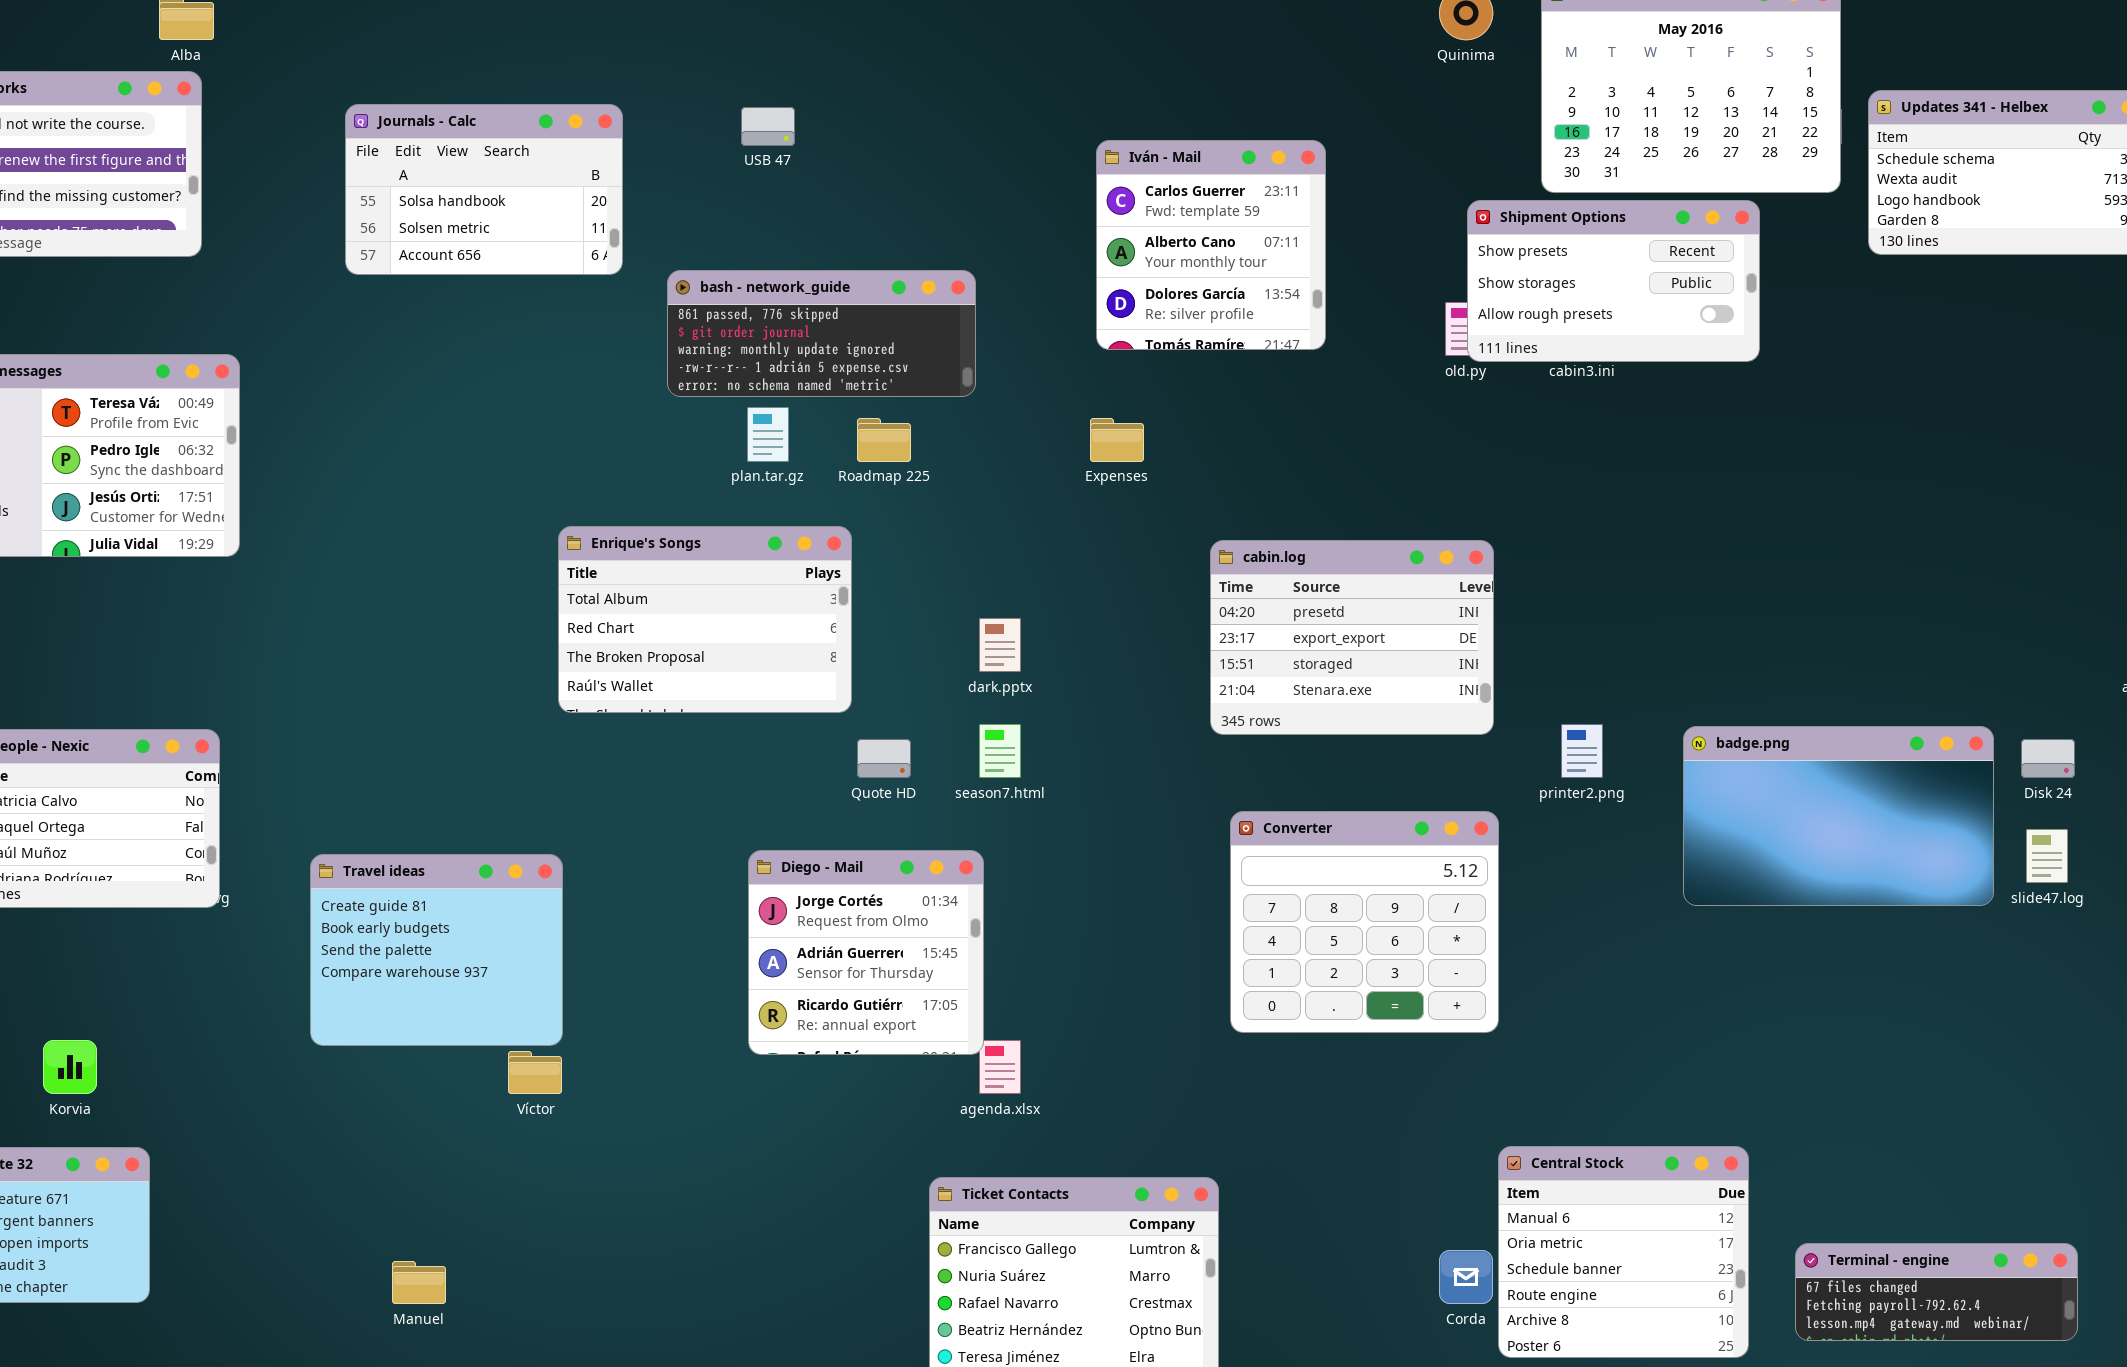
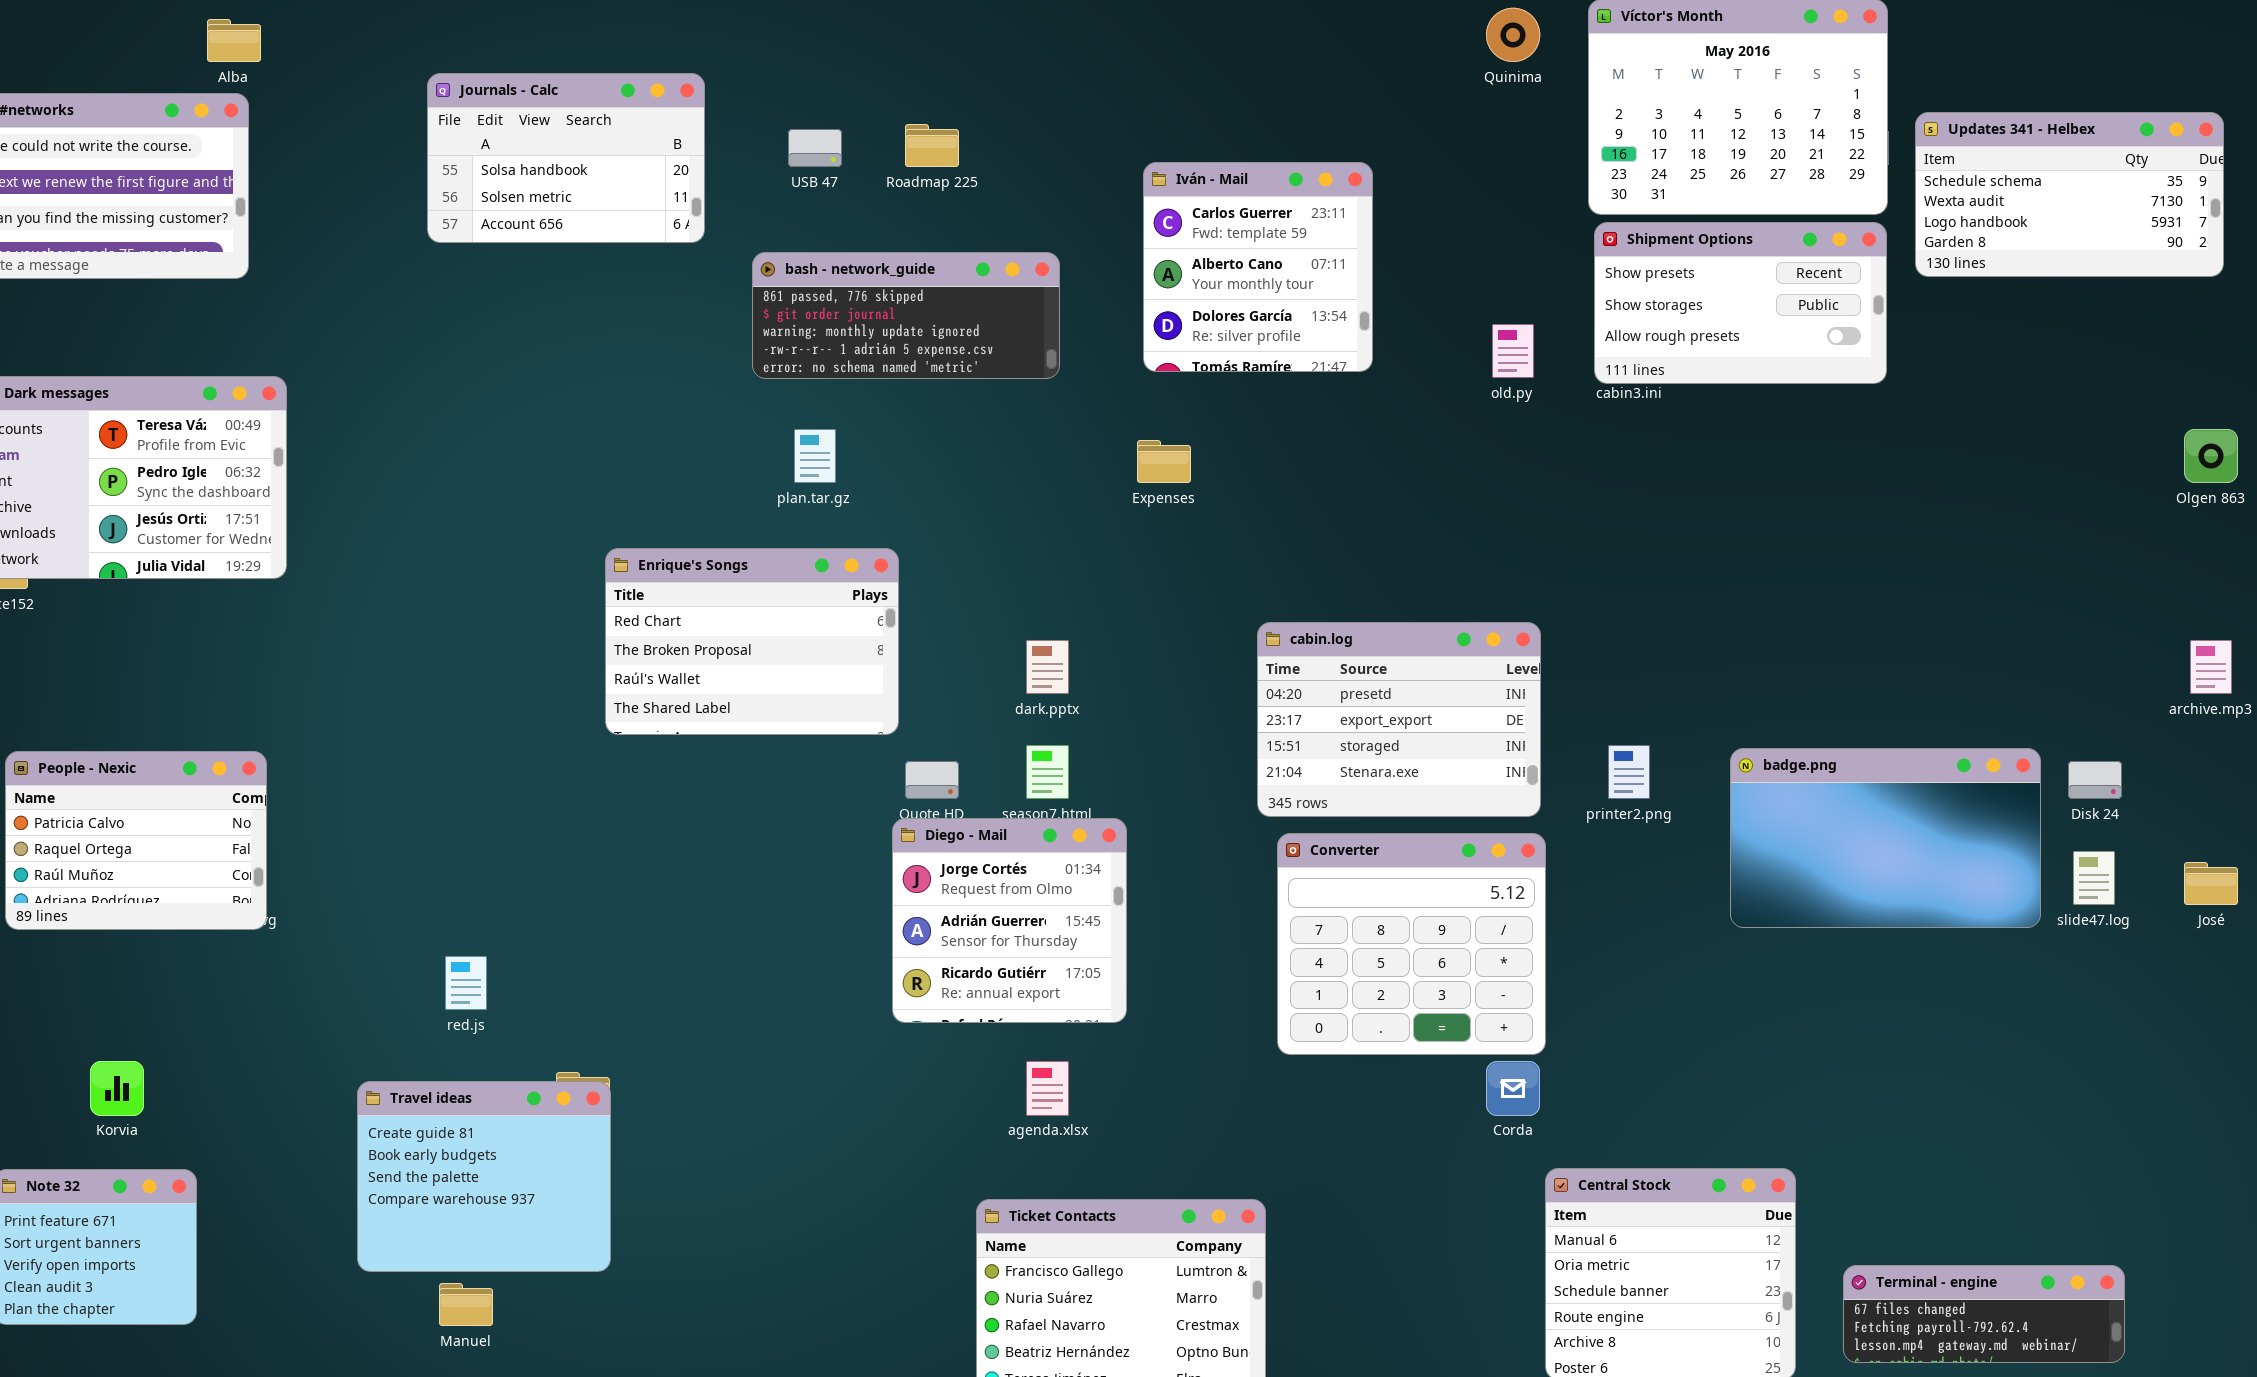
Journals - Calc: [345,104,623,275] -> [427,73,705,243], moved
Shipment Options: [1467,200,1760,362] -> [1594,222,1887,384], moved
bash - network_guide: [667,270,976,397] -> [752,252,1060,379], moved
Roadmap 225: [857,418,911,462] -> [905,124,959,167], moved
Enrique's Songs: [558,526,852,713] -> [605,548,899,735], scrolled down 1 row
cabin.log: [1210,540,1494,735] -> [1257,622,1541,817], moved
Diego - Mail: [748,850,984,1055] -> [892,818,1127,1023], moved
Travel ideas: [310,854,563,1046] -> [357,1081,611,1272], moved
Corda: [1439,1250,1493,1304] -> [1486,1061,1540,1116], moved

